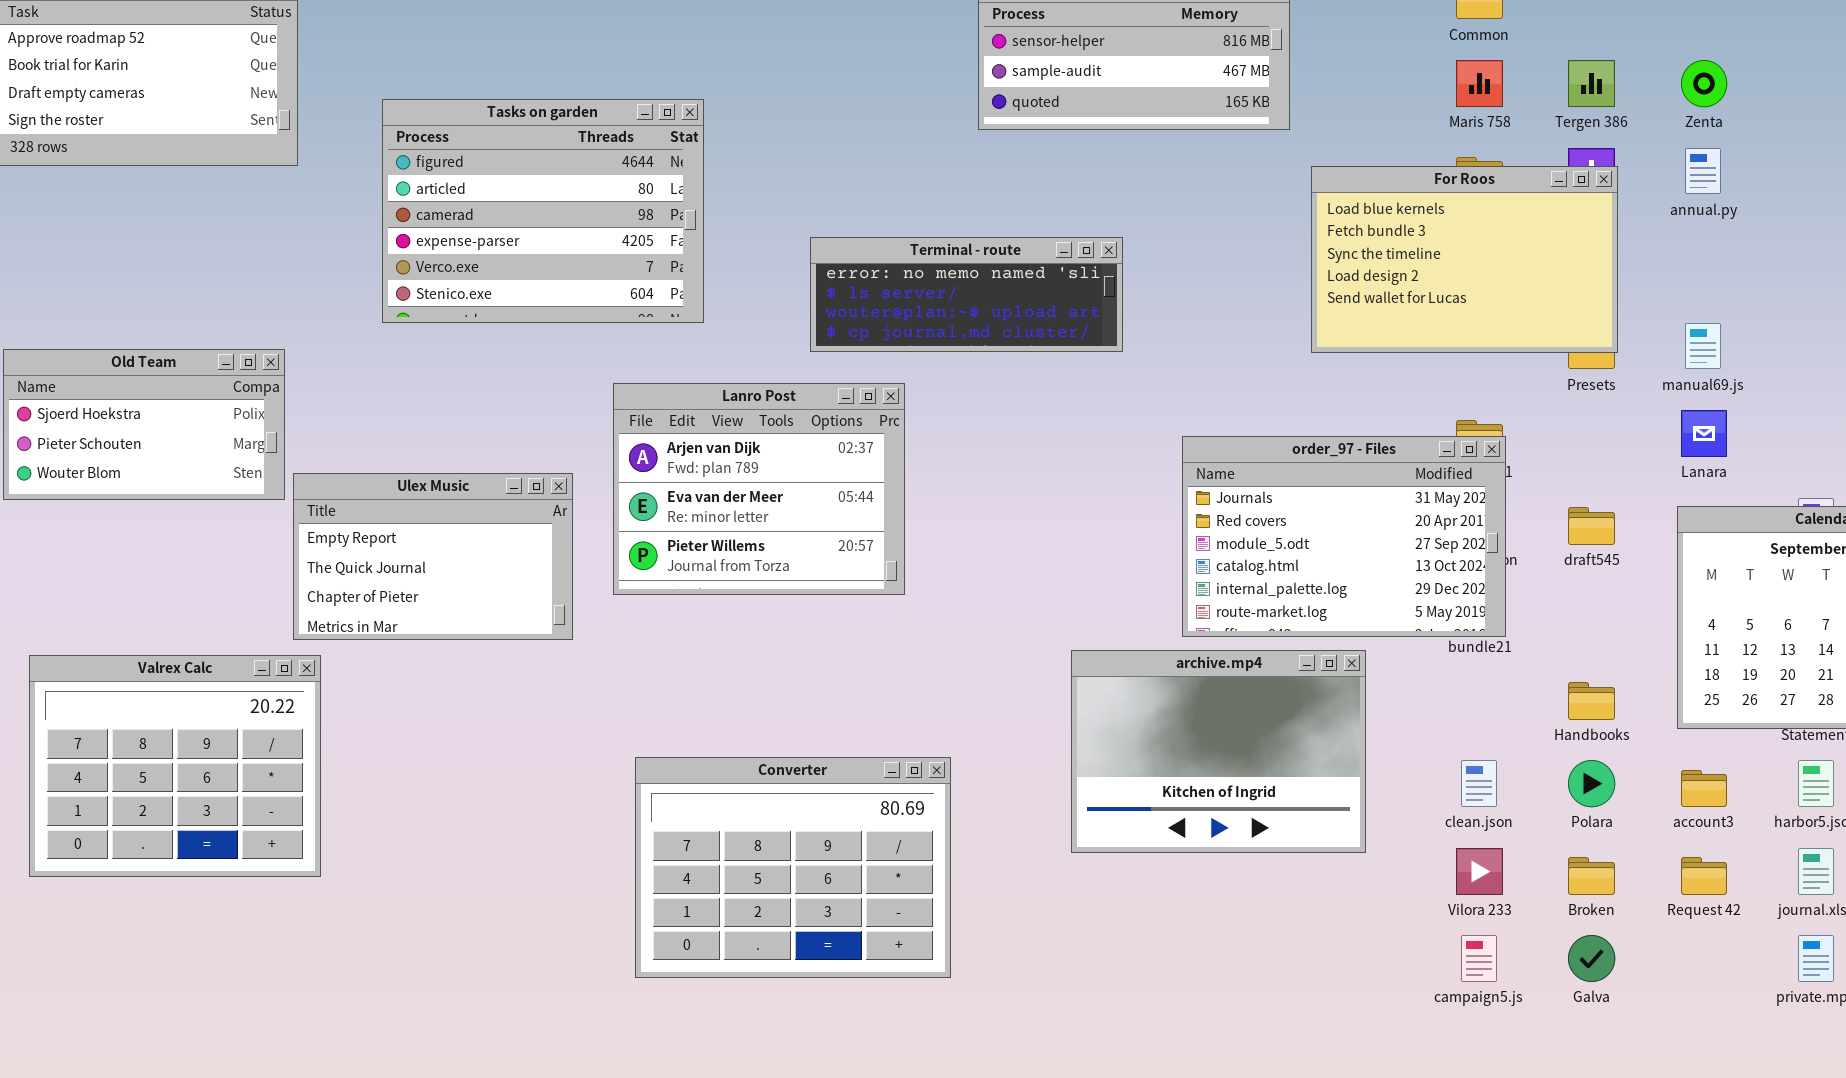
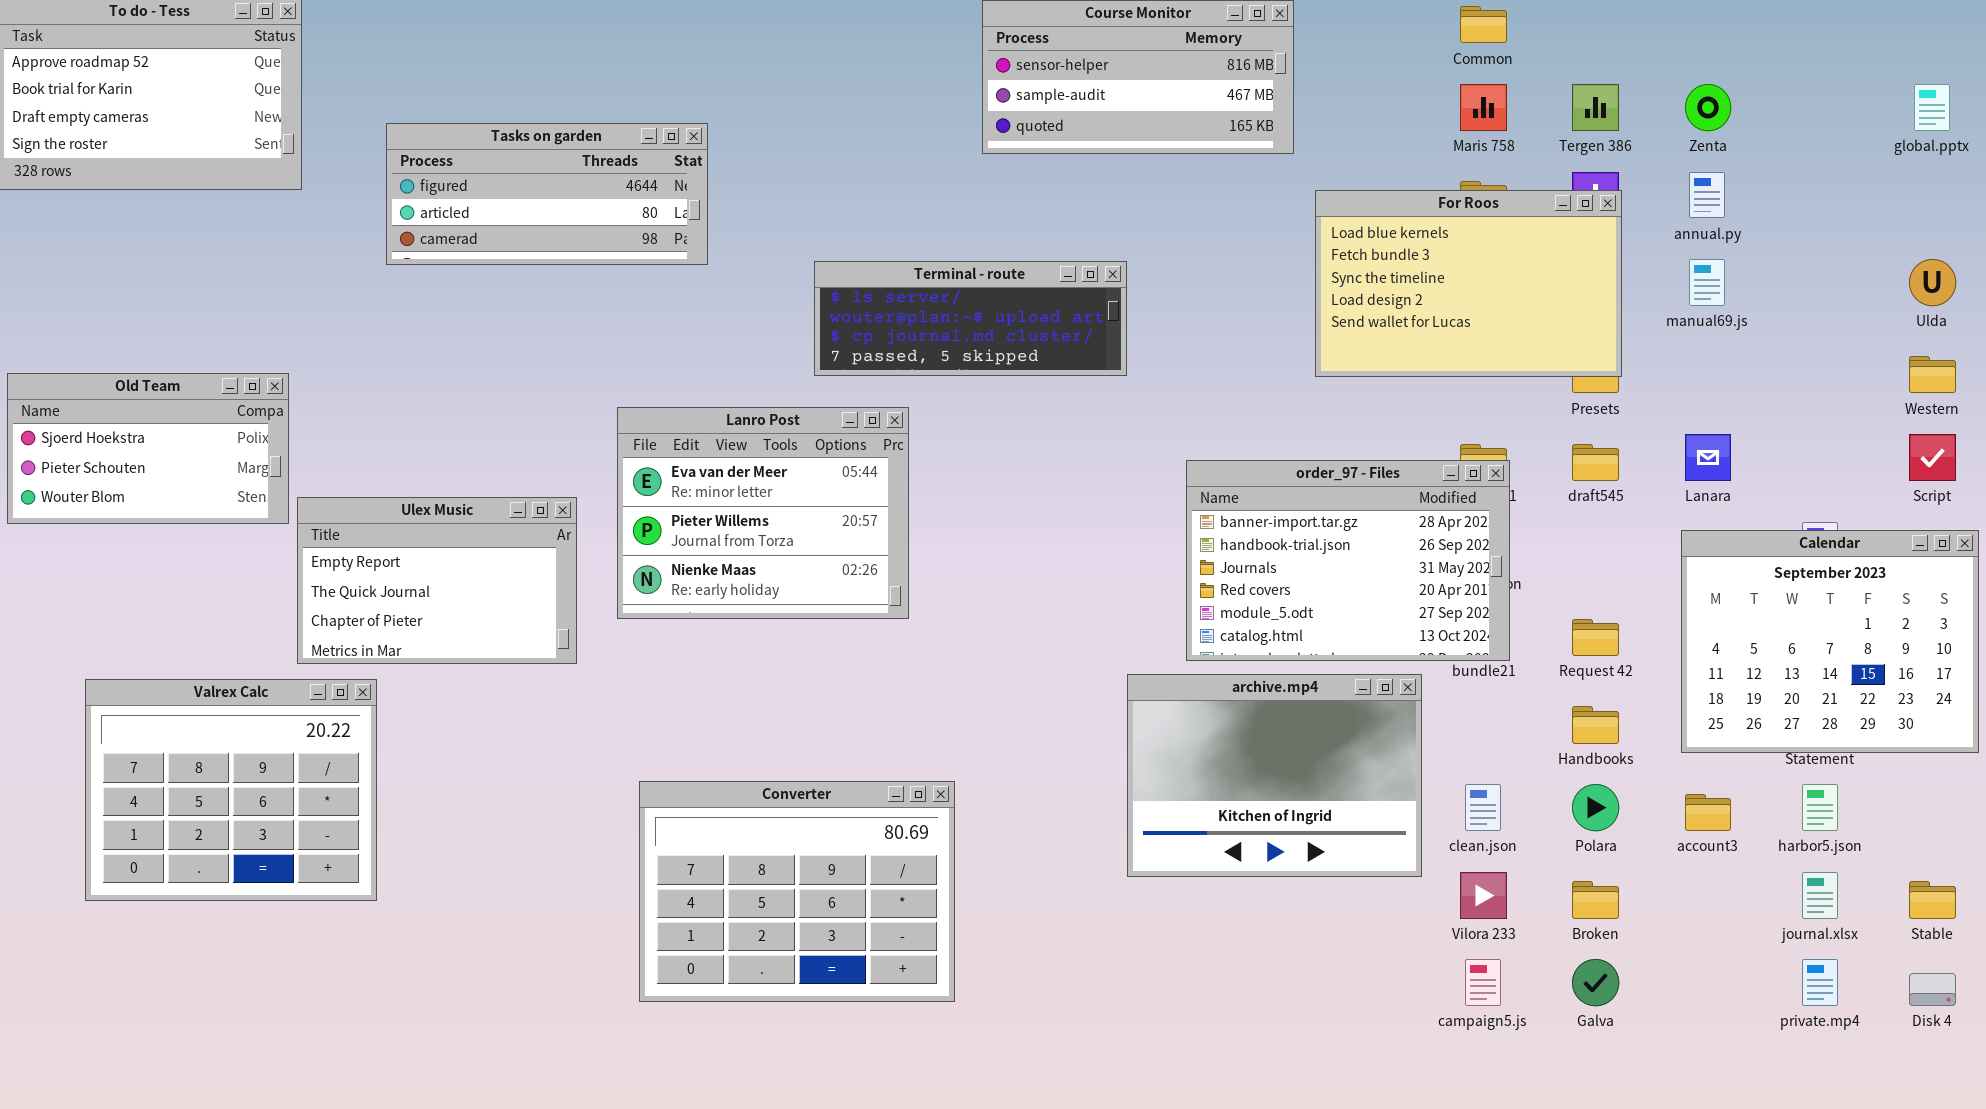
Tasks on garden: [382,99,704,323] -> [386,123,708,265], resized
Terminal - route: [810,237,1123,352] -> [814,261,1127,376], scrolled down 1 row
manual69.js: [1685,323,1721,369] -> [1689,259,1725,306], moved
Lanro Post: [613,383,905,595] -> [617,407,909,619], scrolled down 1 row
order_97 - Files: [1182,436,1506,637] -> [1186,460,1510,661], scrolled up 2 rows
draft545: [1568,507,1615,545] -> [1572,444,1619,481], moved
archive.mp4: [1071,650,1366,853] -> [1127,674,1422,877], moved
Valrex Calc: [29,655,321,877] -> [85,679,377,901], moved
Request 42: [1681,857,1727,895] -> [1572,619,1619,656], moved

